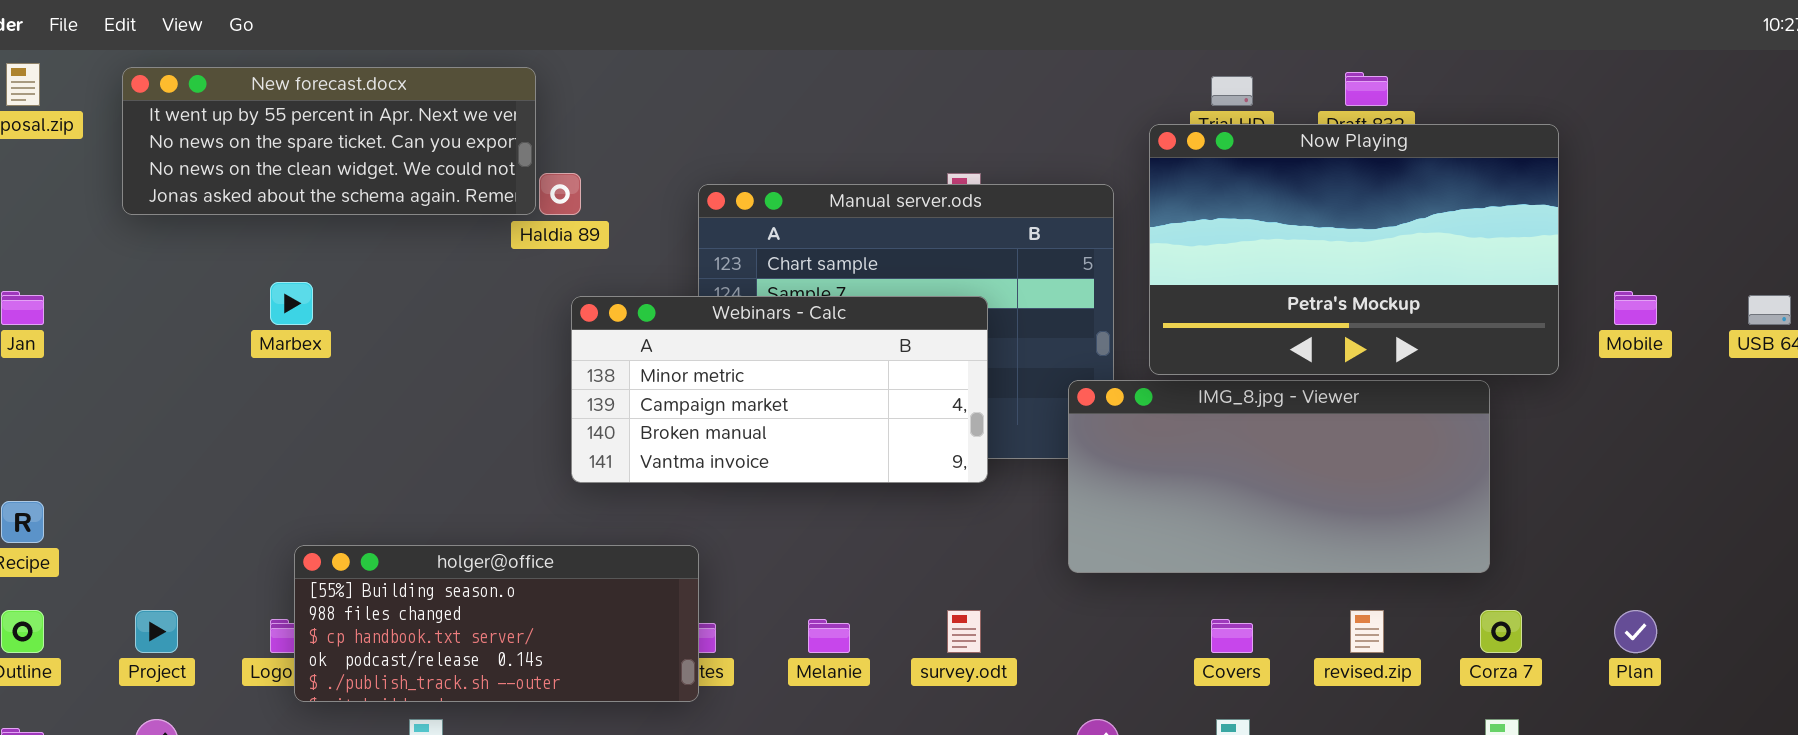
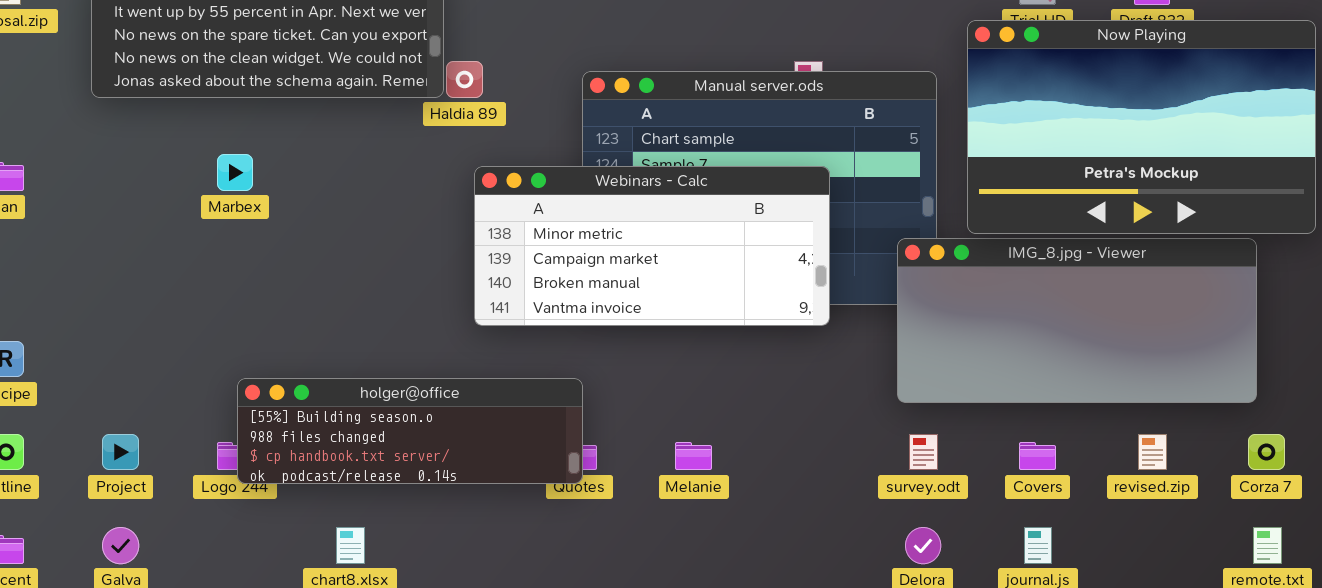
holger@office: [294,545,699,702] -> [237,378,583,484], resized
survey.odt: [947,610,981,653] -> [909,434,938,470], moved

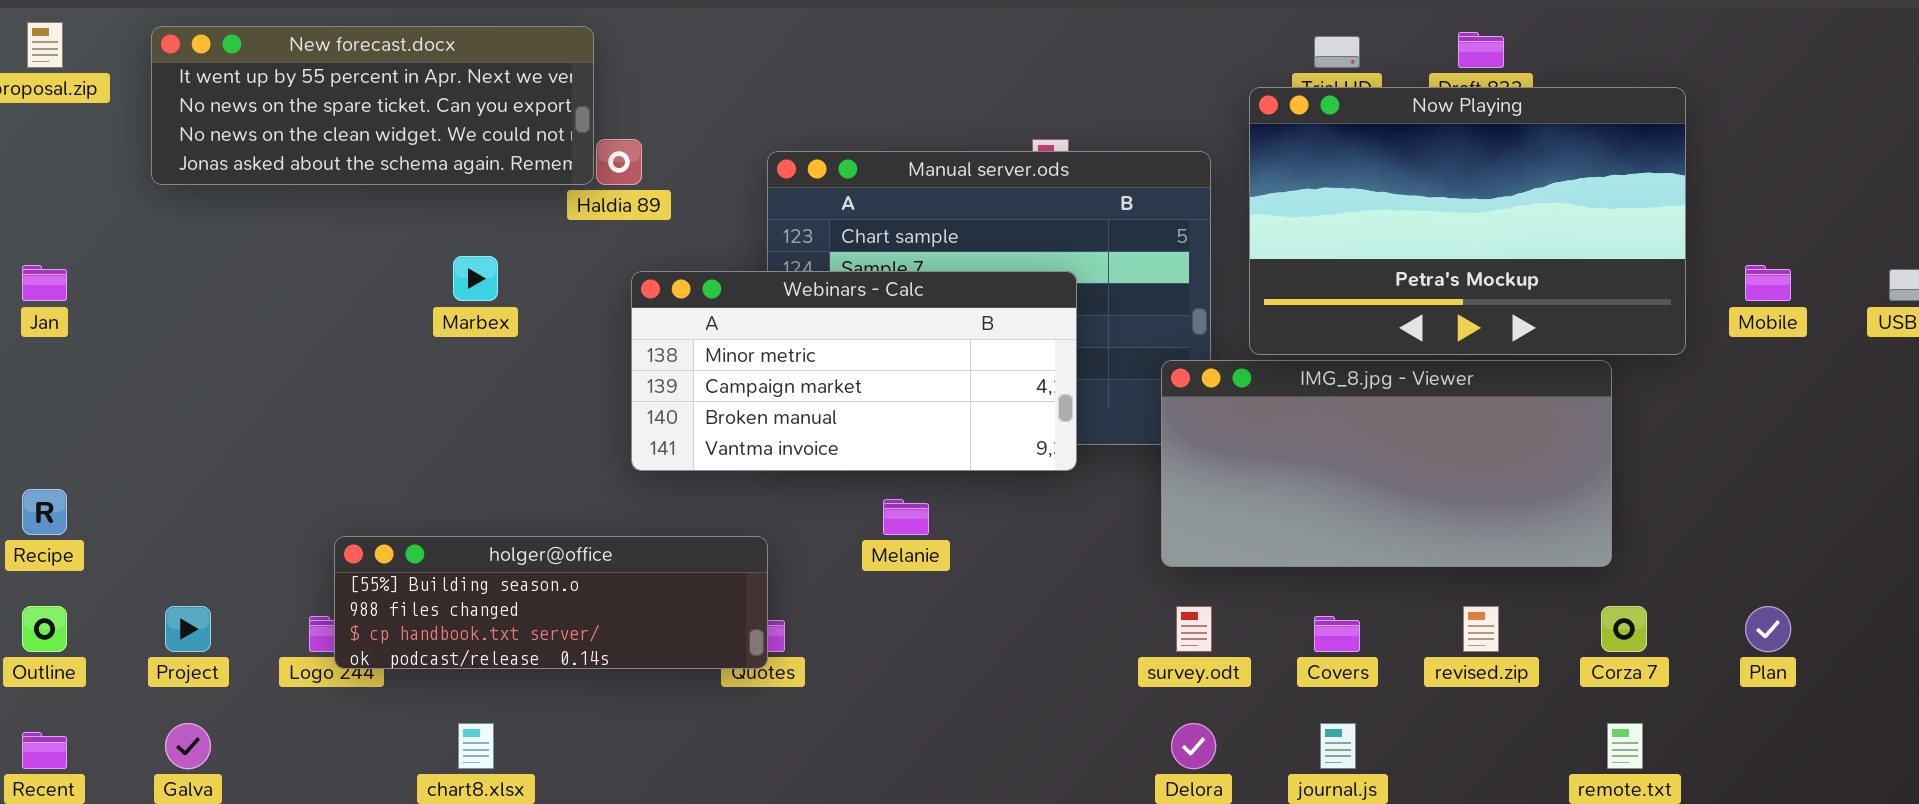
Marbex: [217,154,253,191] -> [453,256,498,301], moved
Melanie: [675,442,712,470] -> [883,499,929,535], moved

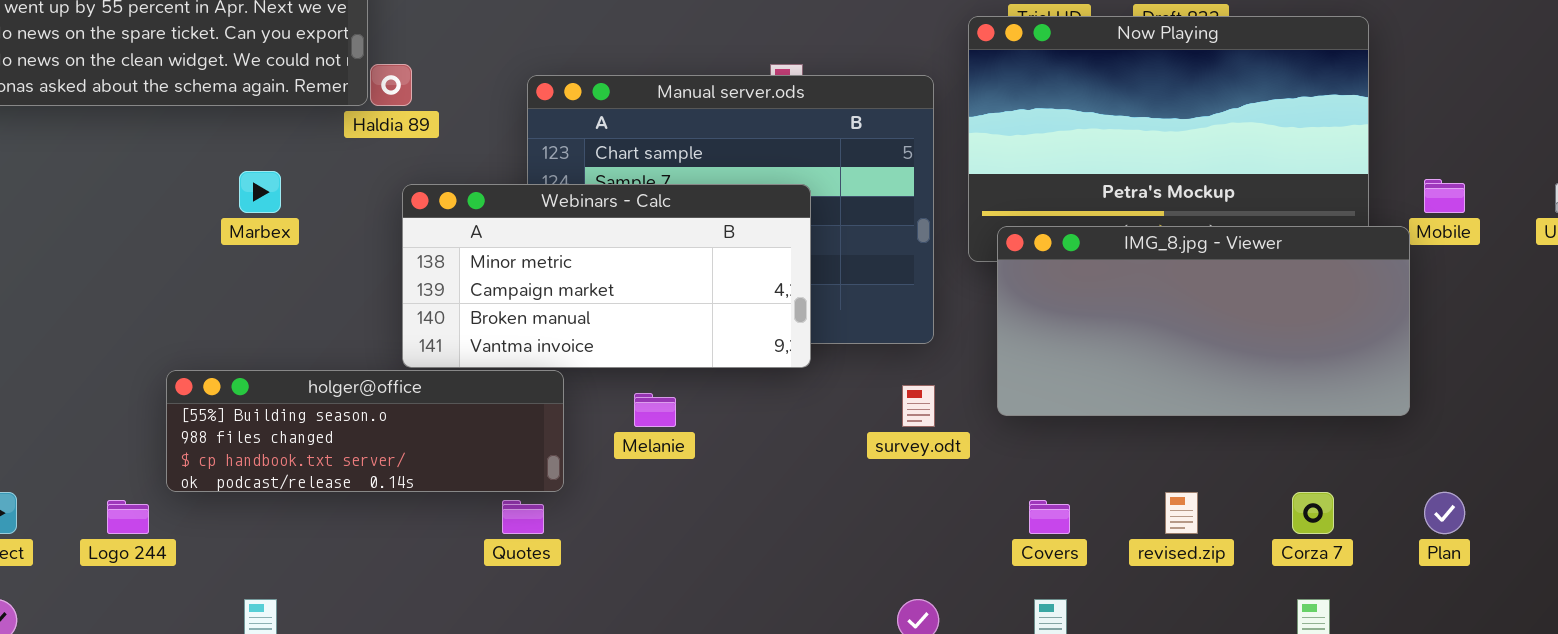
IMG_8.jpg - Viewer: [1161,360,1612,567] -> [997,226,1410,416], moved
holger@office: [334,536,768,669] -> [166,370,564,492], moved
survey.odt: [1176,606,1212,652] -> [902,385,935,427], moved

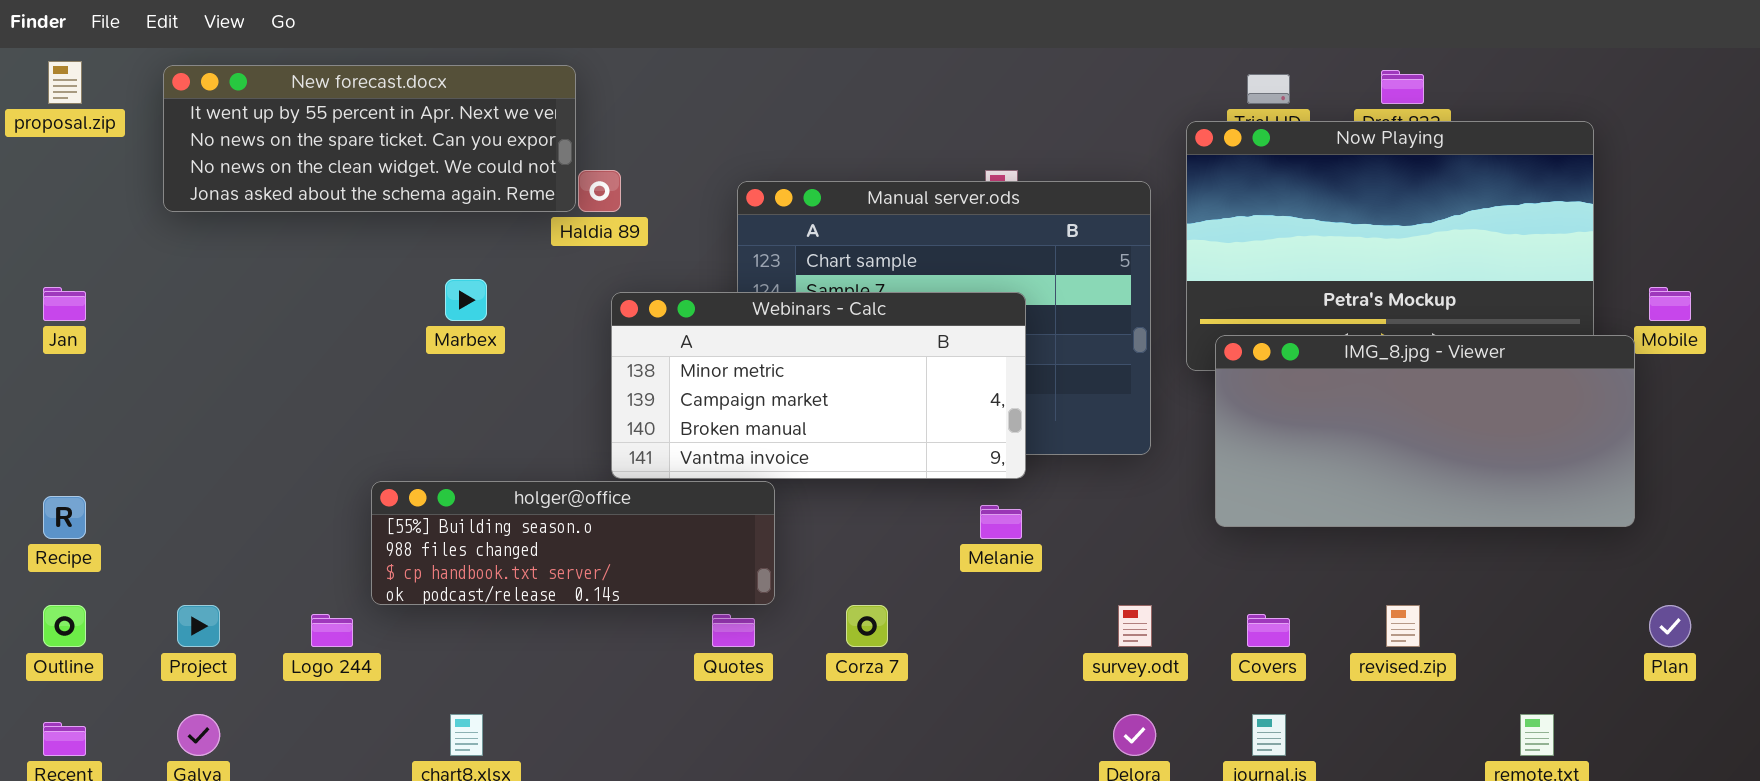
survey.odt: [902,385,935,427] -> [1118,605,1152,647], moved
Melanie: [634,393,676,427] -> [980,505,1022,539], moved
Corza 7: [1292,492,1334,534] -> [846,605,888,647], moved

